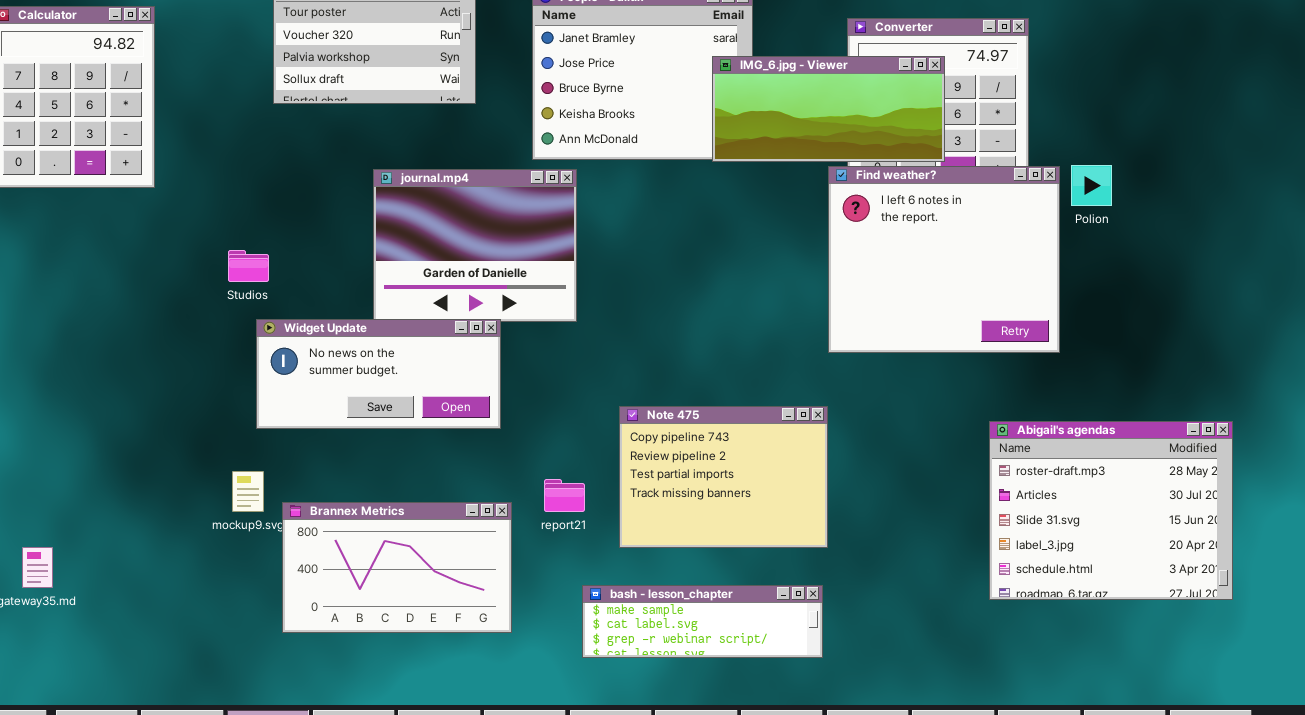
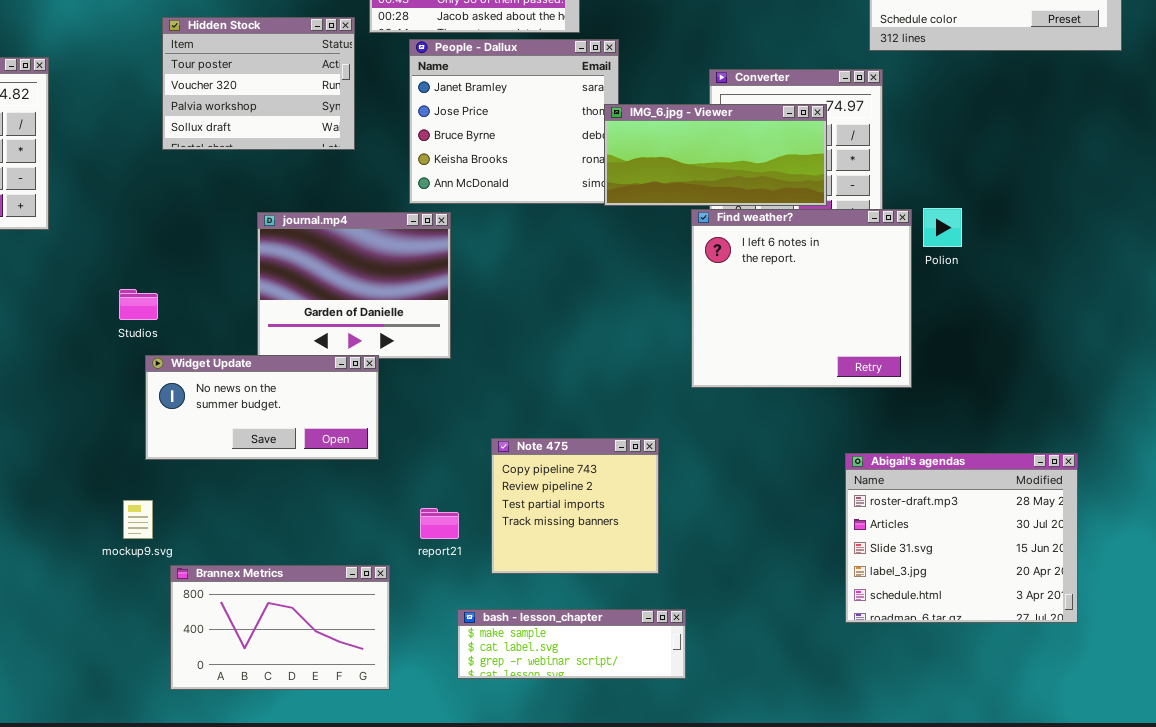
IMG_6.jpg - Viewer: [712,56,945,162] -> [604,104,827,206], moved
Note 475: [619,406,828,548] -> [491,438,659,574], resized
Brannex Metrics: [282,502,512,633] -> [170,565,390,690], moved

